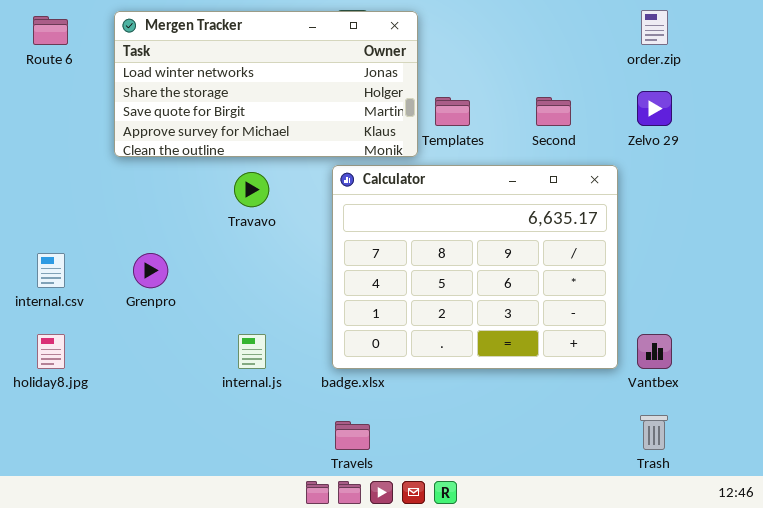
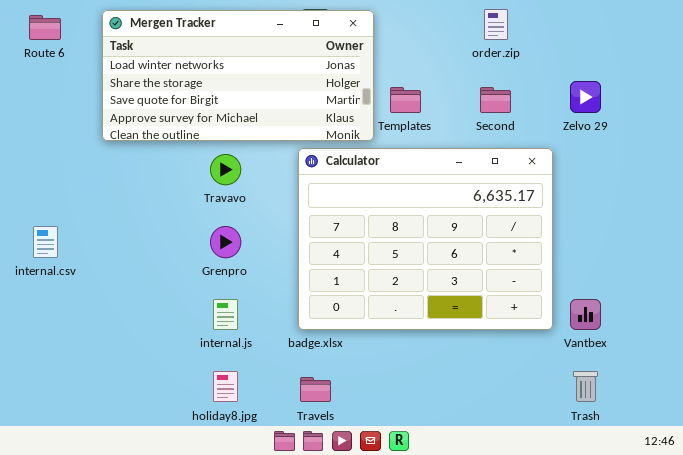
order.zip: [641,10,668,45] -> [484,9,508,40], moved
Grenpro: [133,253,168,288] -> [210,226,241,258], moved
holiday8.jpg: [37,334,65,369] -> [213,371,238,402], moved

